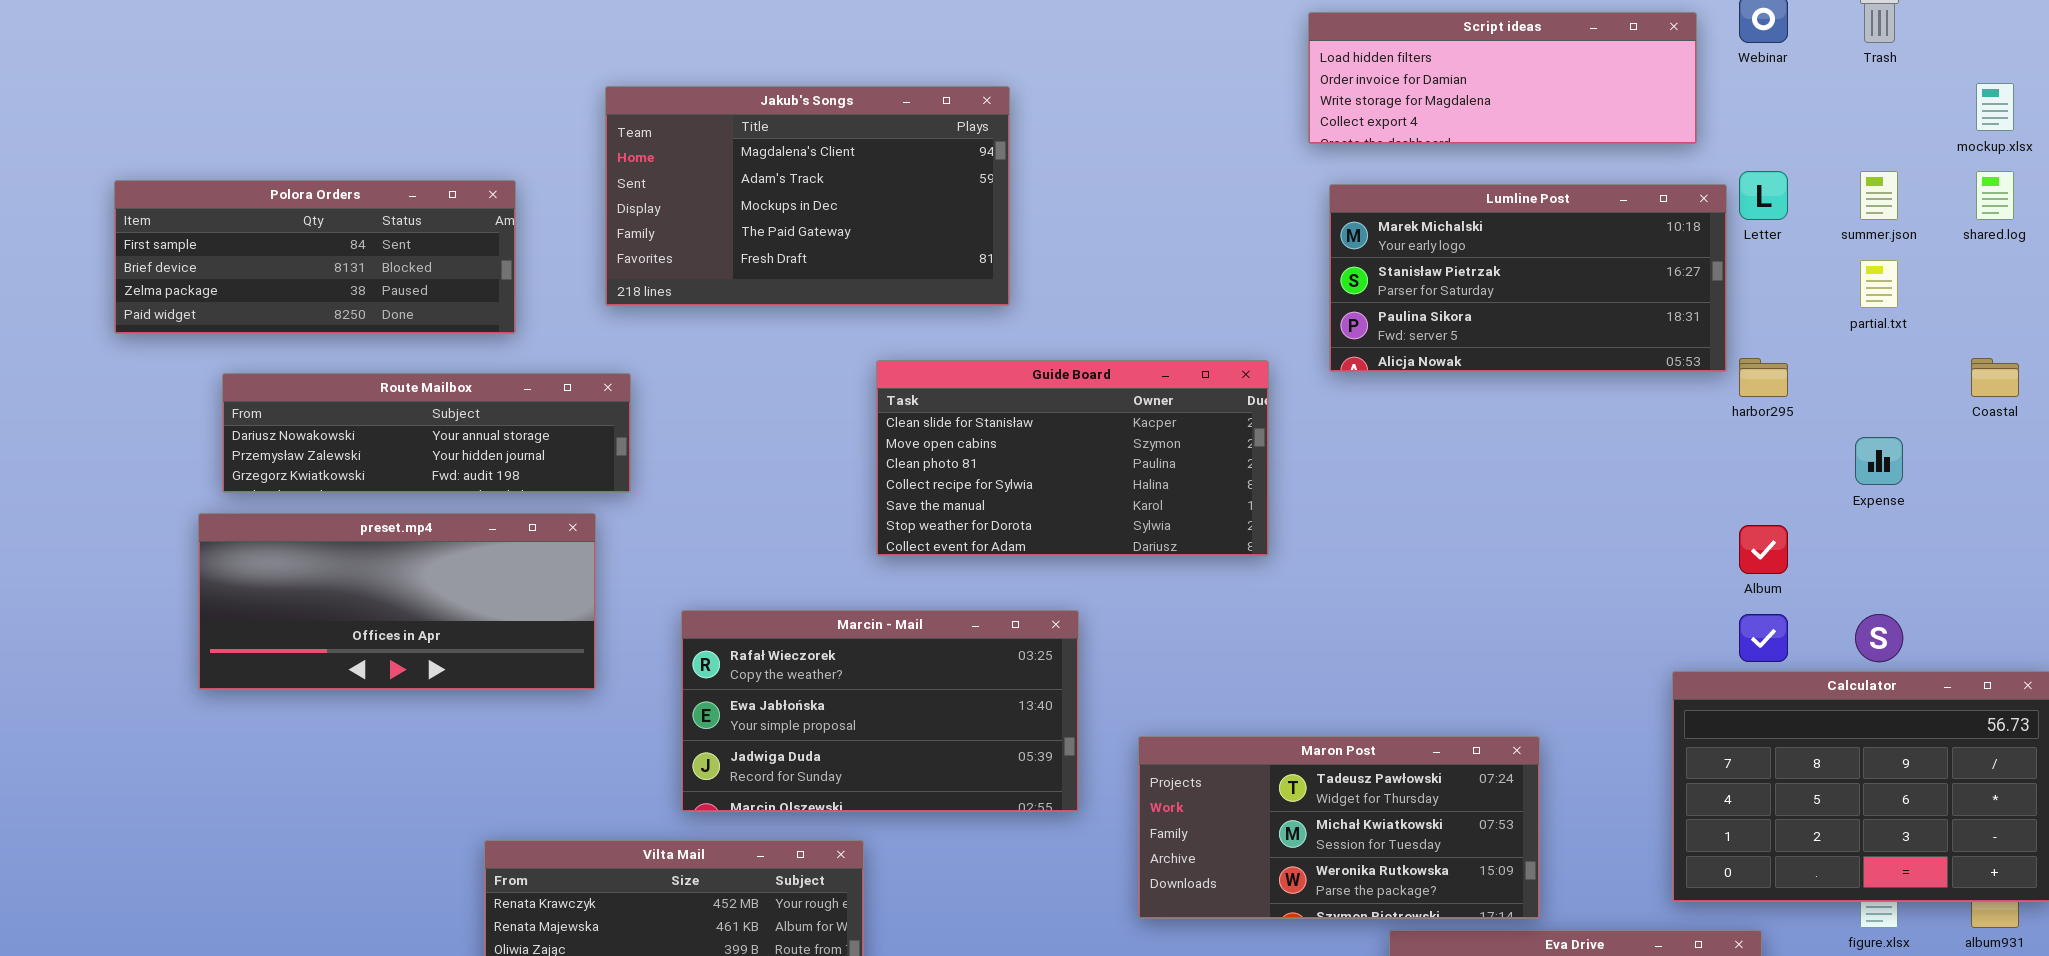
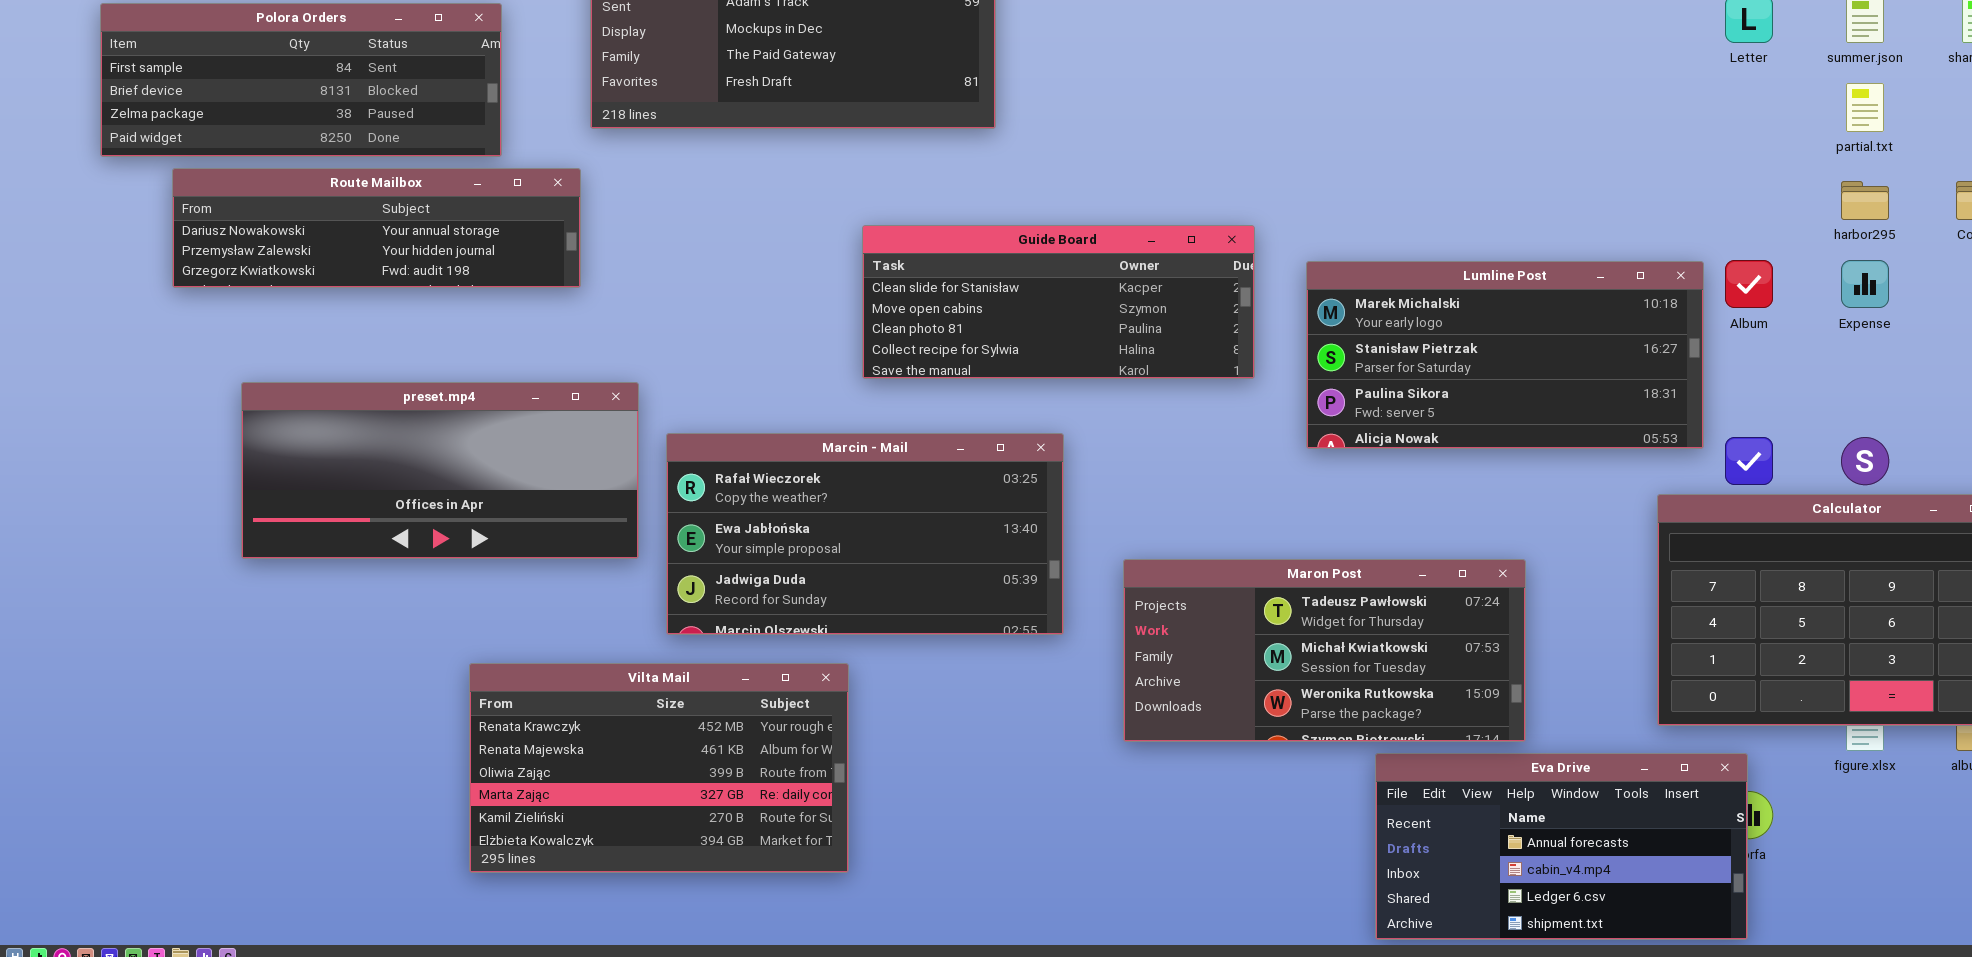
Lumline Post: [1329,184,1727,372] -> [1306,261,1704,449], moved
harbor295: [1739,358,1788,397] -> [1841,181,1889,220], moved
Guide Board: [876,360,1269,556] -> [862,225,1255,379], resized
Route Mailbox: [222,373,631,493] -> [172,168,581,288], moved
preset.mp4: [198,513,596,690] -> [241,382,639,559], moved
Album: [1739,525,1788,574] -> [1725,260,1773,308], moved

